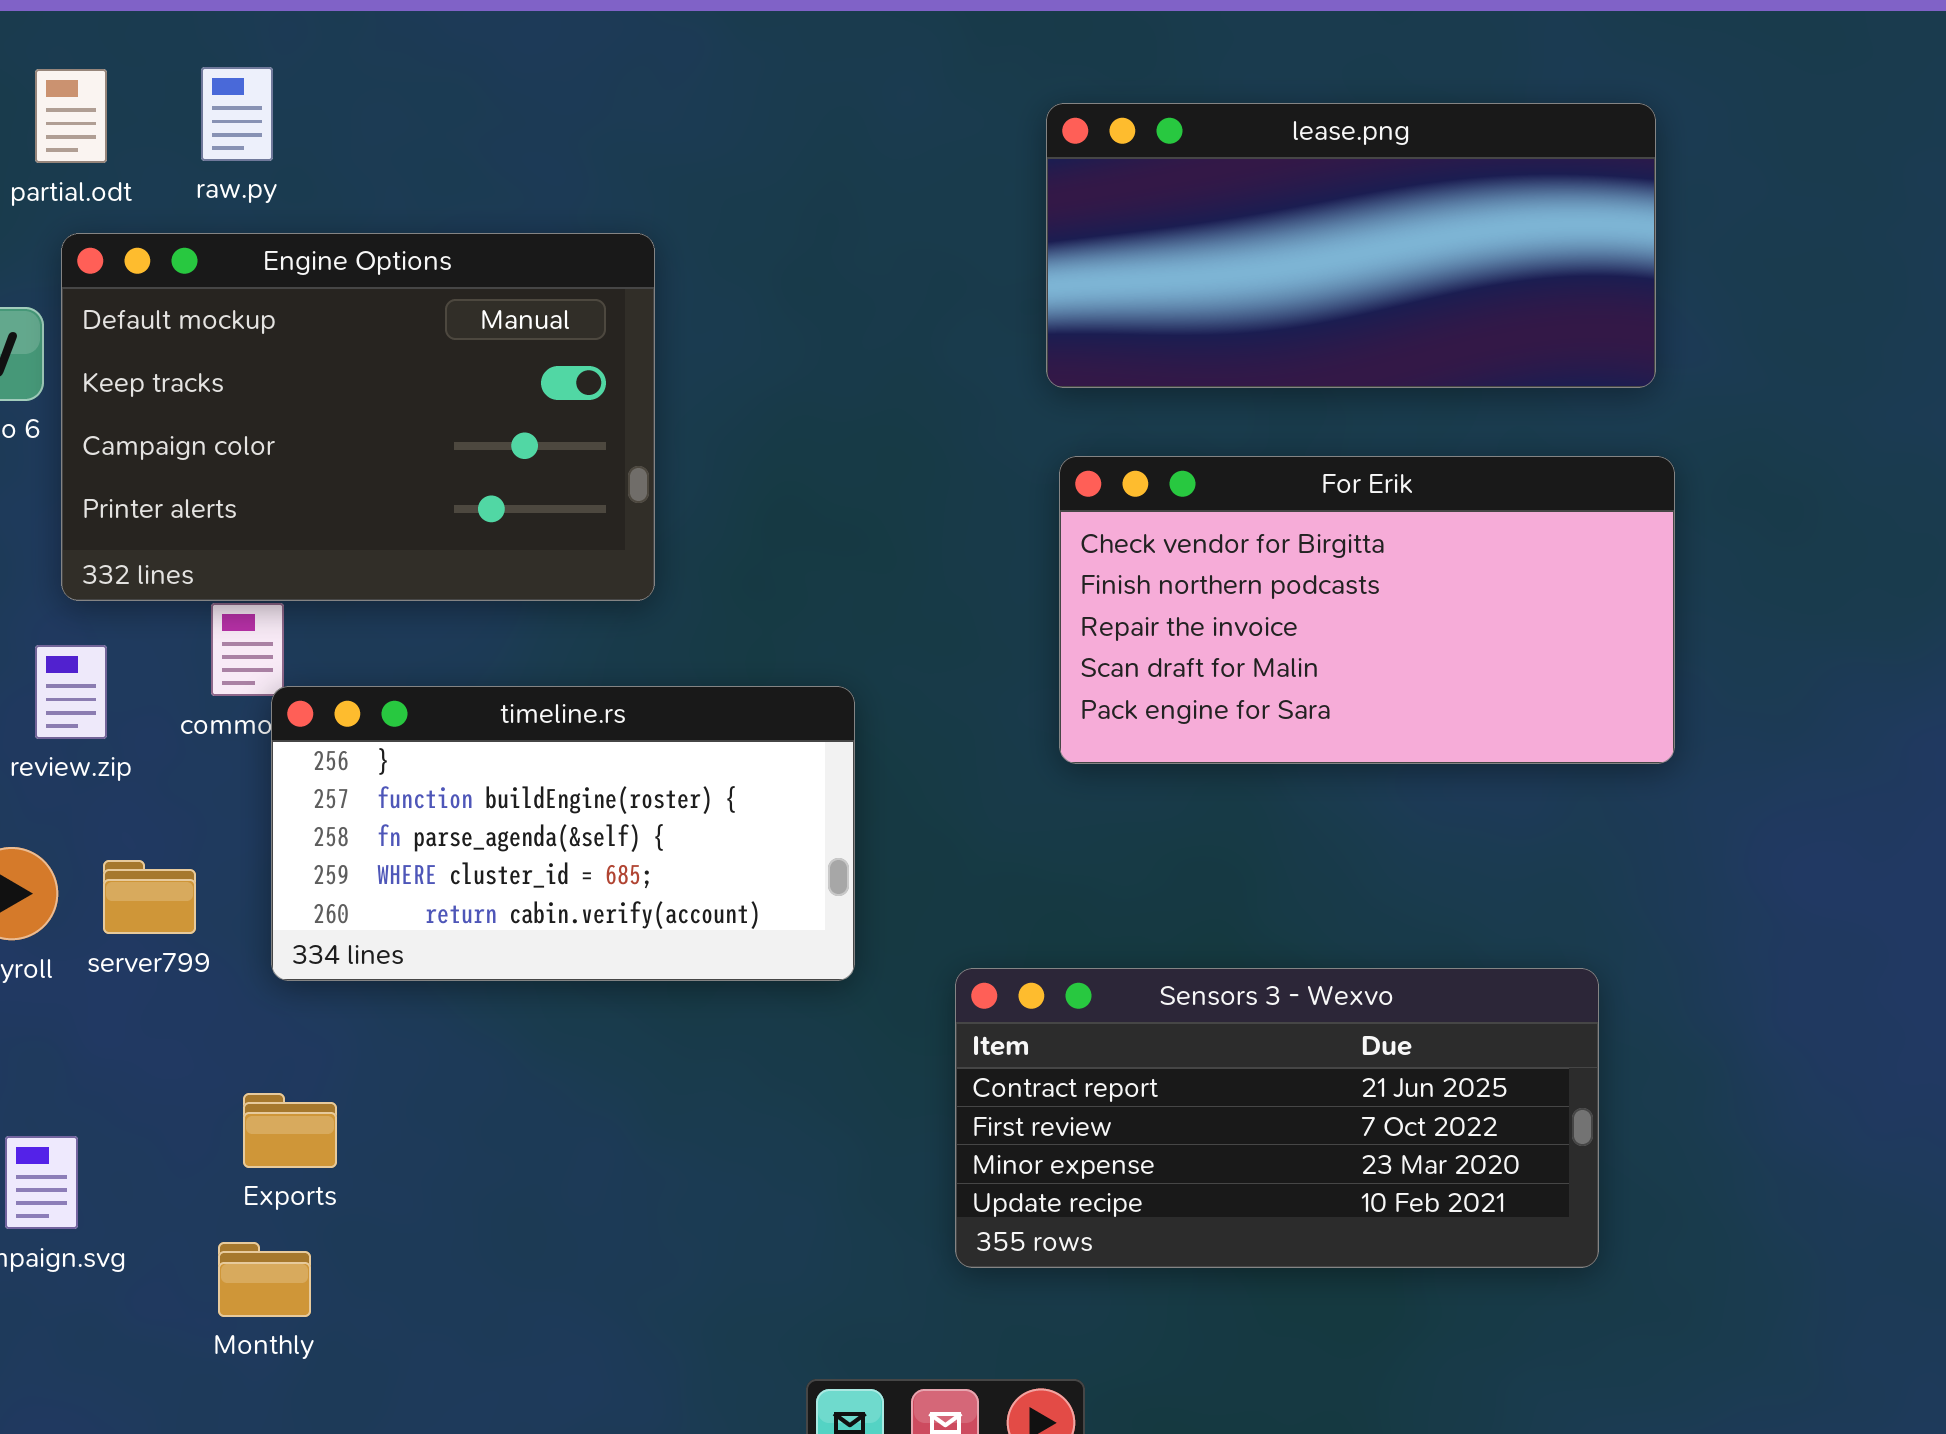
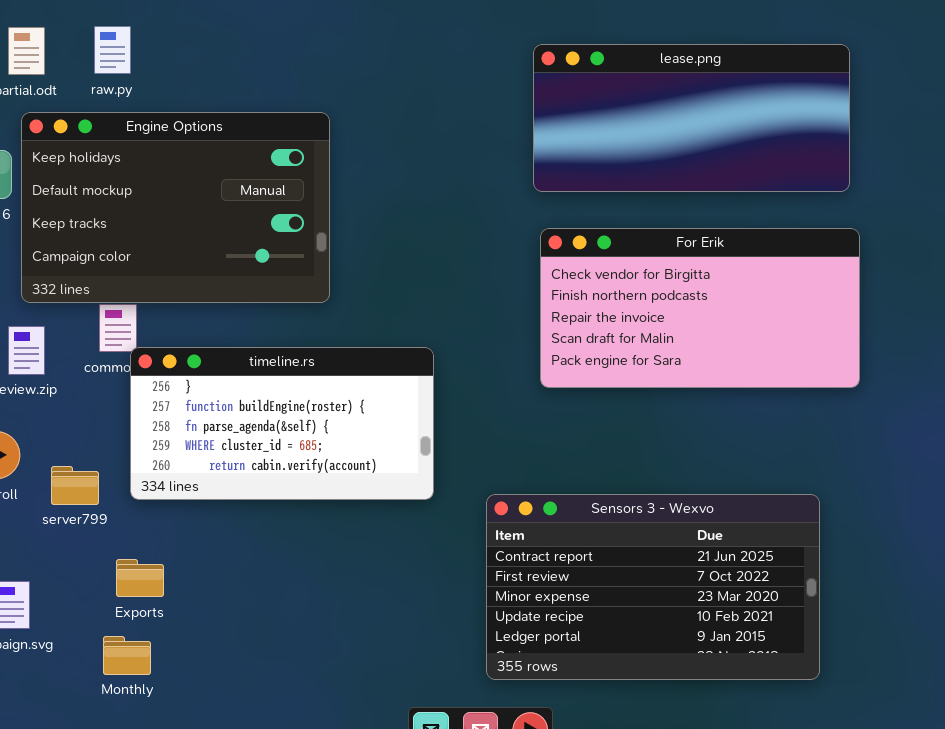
Engine Options: [61,233,655,601] -> [21,112,330,303], scrolled up 1 row
server799: [103,860,196,934] -> [51,466,99,505], moved
Sensors 3 - Wexvo: [955,968,1599,1268] -> [486,494,820,680], resized

